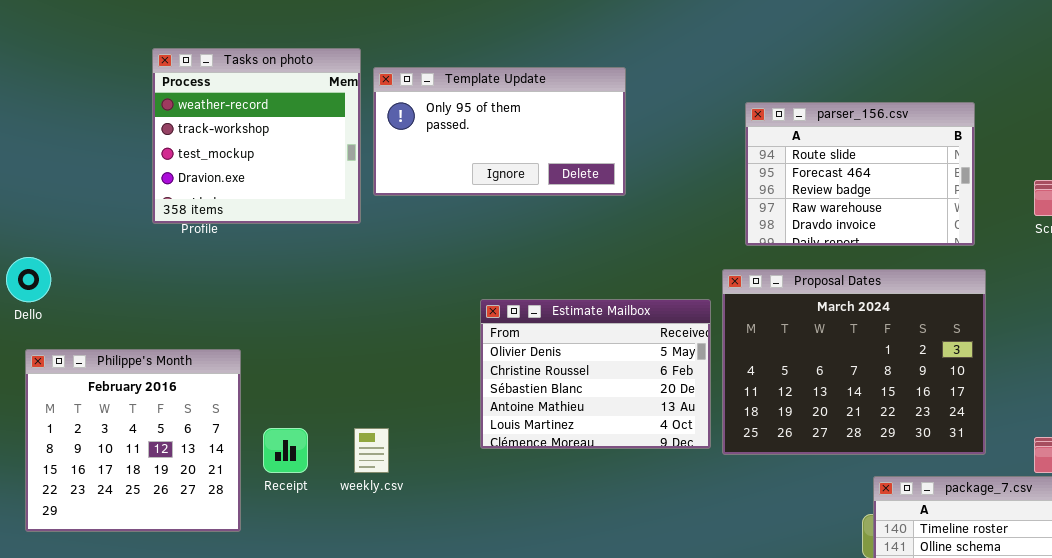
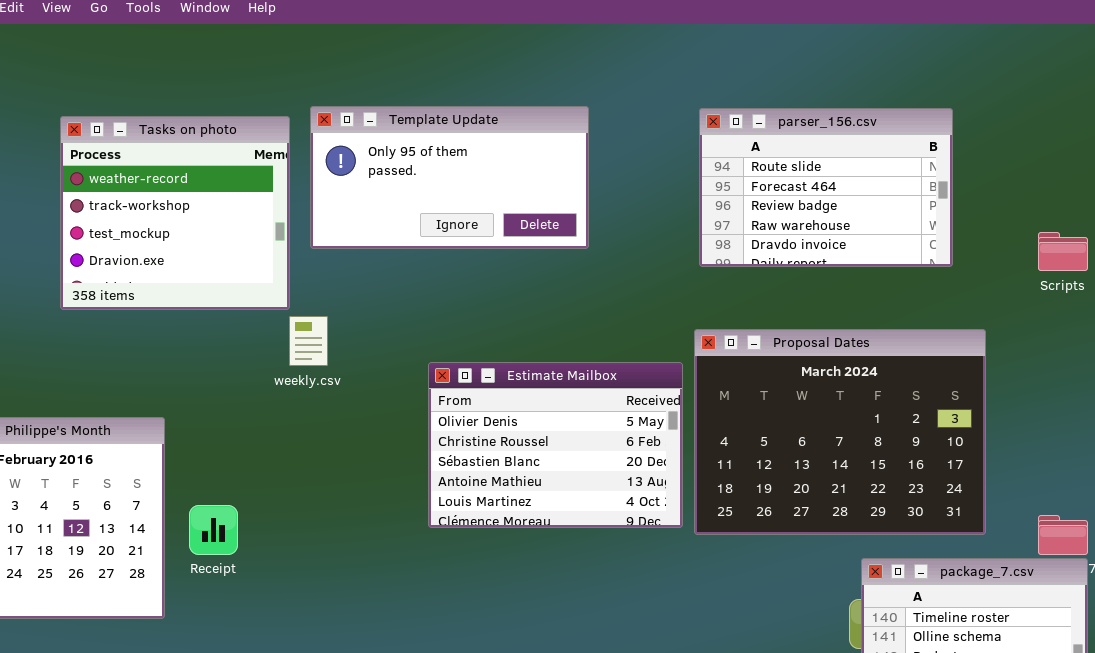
Tasks on photo: [152,48,361,224] -> [60,116,290,310], moved
parser_156.csv: [745,102,975,246] -> [699,108,953,267], moved
weekly.csv: [354,428,389,473] -> [289,316,328,366], moved

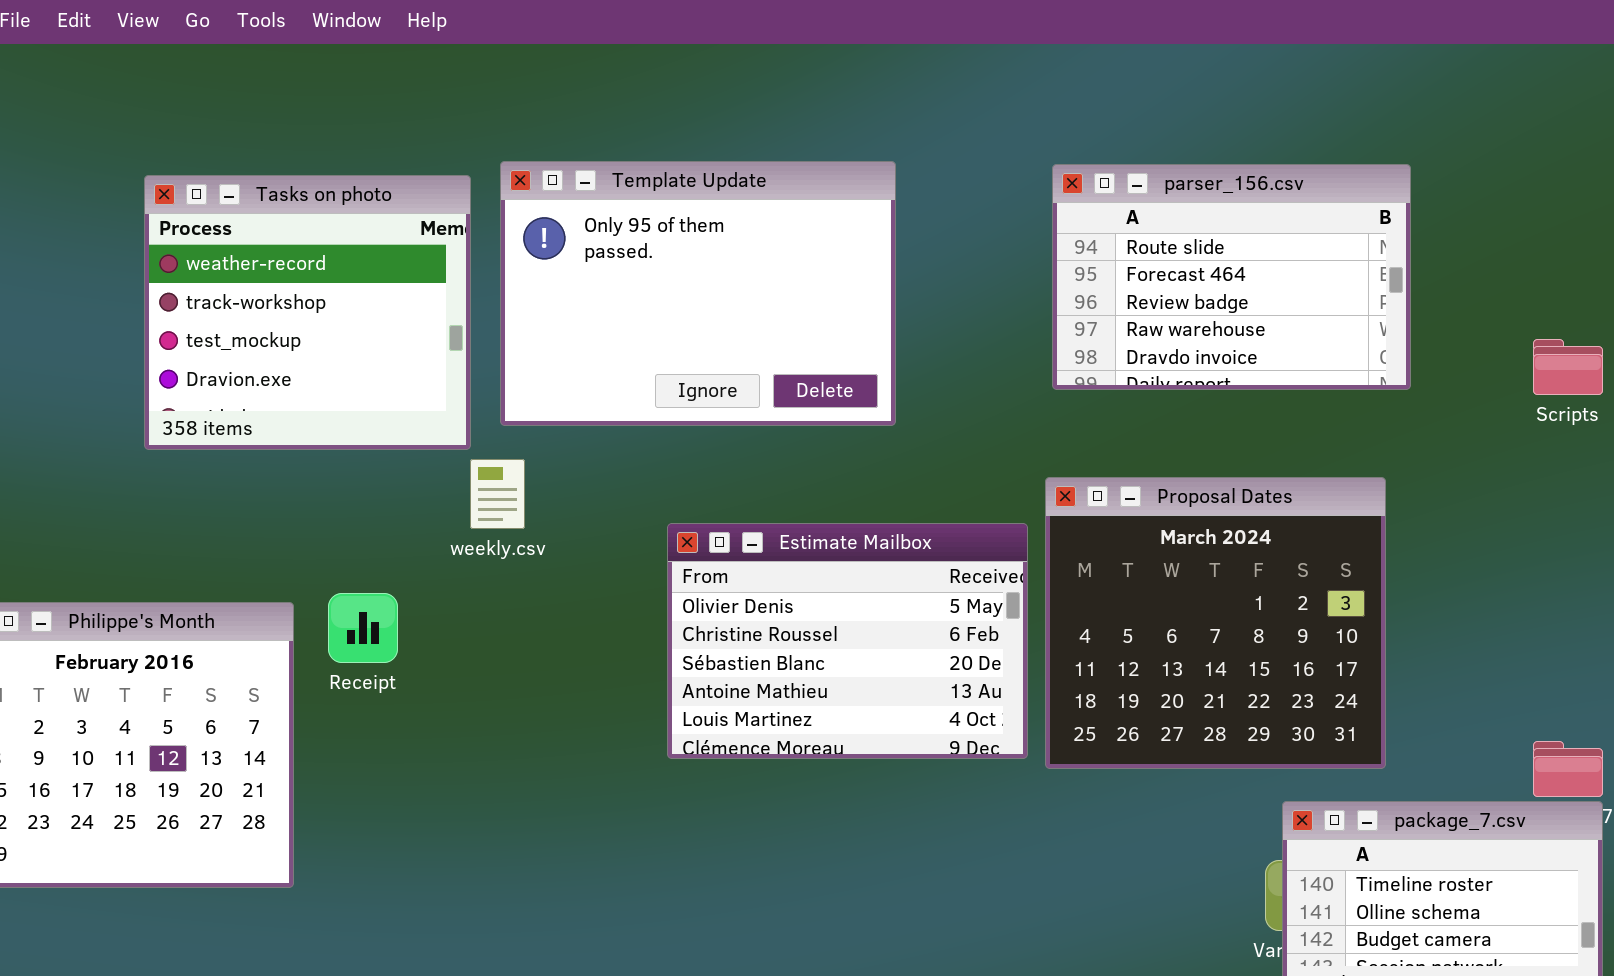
Template Update: [310,106,589,249] -> [500,161,896,426], resized
Proposal Dates: [694,329,986,535] -> [1045,477,1386,769], resized
Receipt: [189,505,238,555] -> [328,593,398,663], moved

